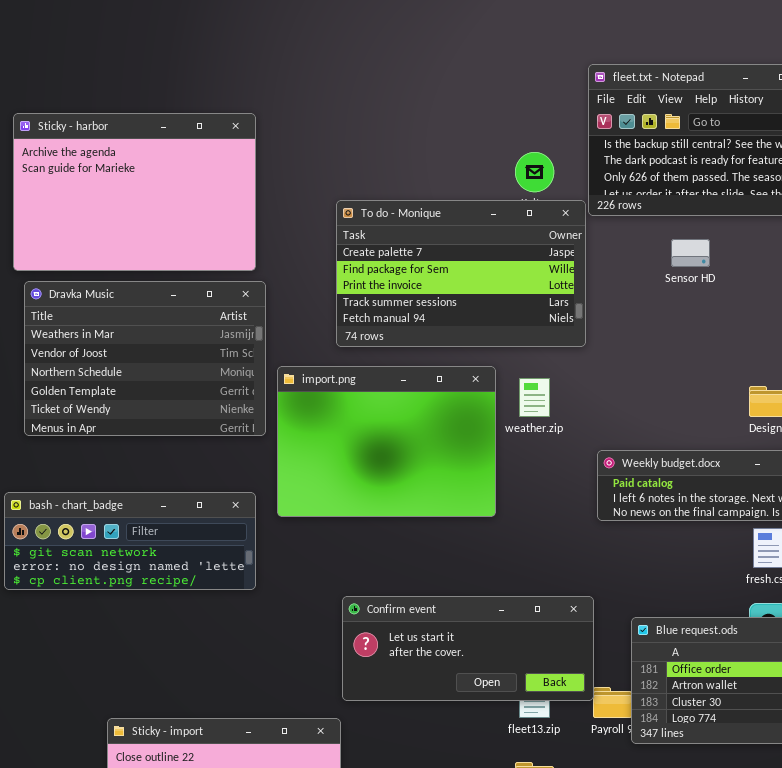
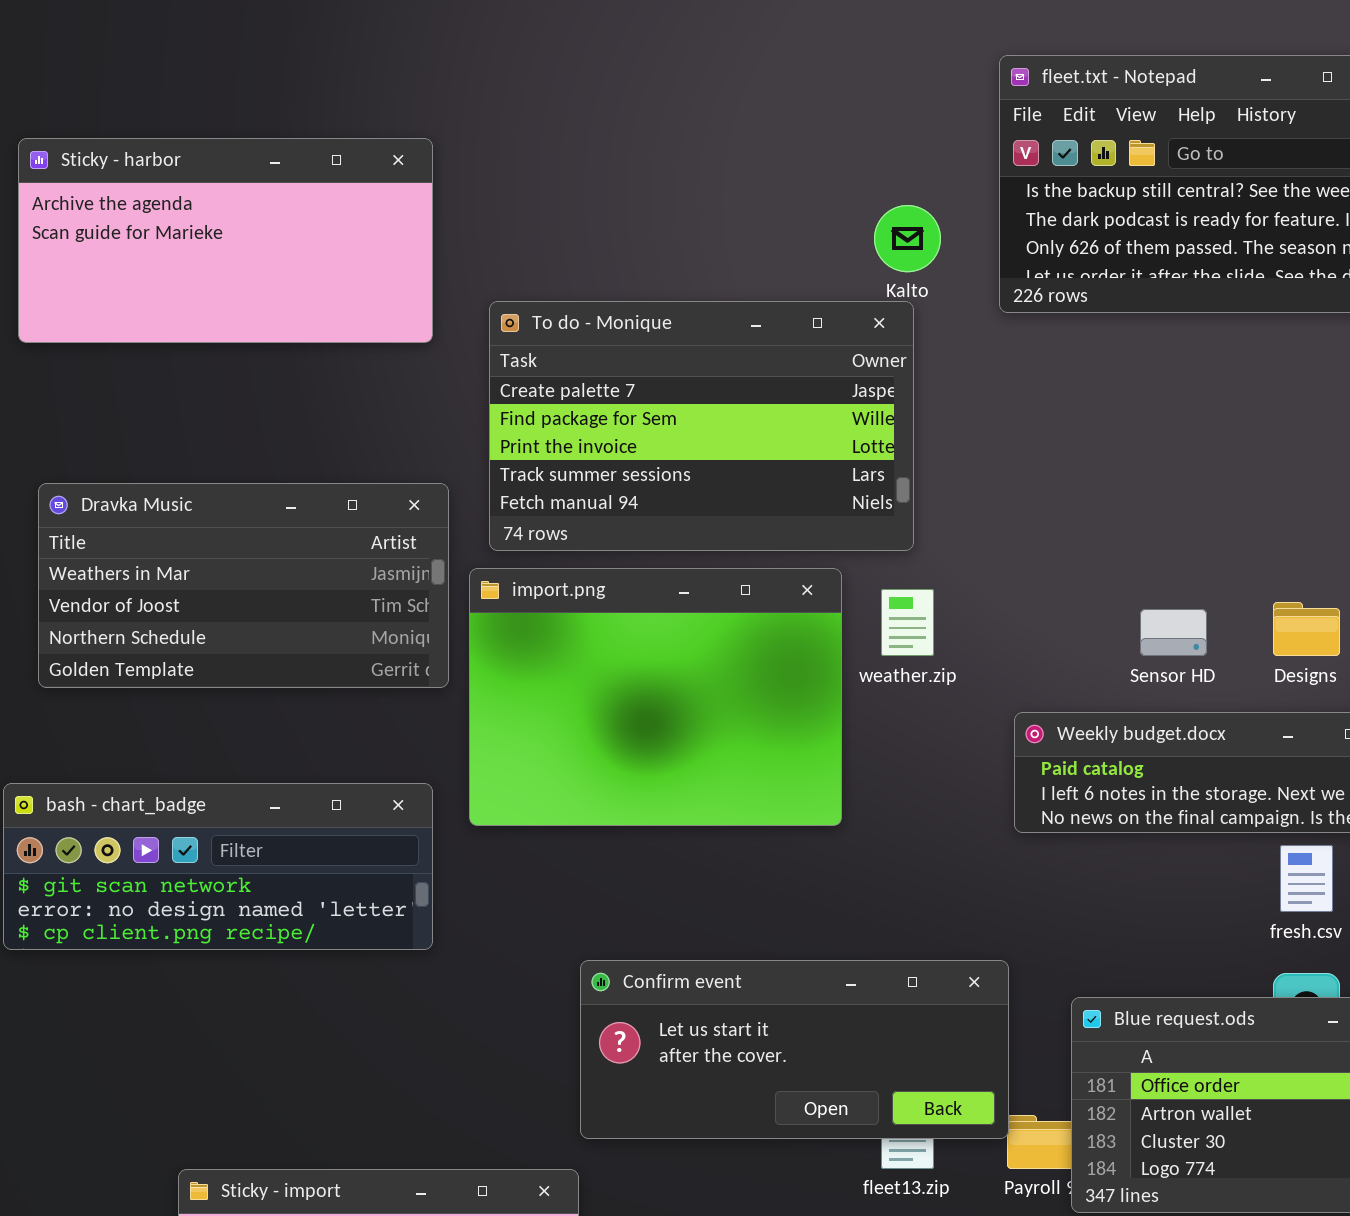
Sticky - harbor: [13,113,256,271] -> [18,138,433,343], resized
To do - Monique: [336,200,586,347] -> [489,301,914,551], moved
Sensor HD: [671,239,710,267] -> [1140,609,1207,656], moved
Dravka Music: [24,281,266,436] -> [38,483,449,688], resized

